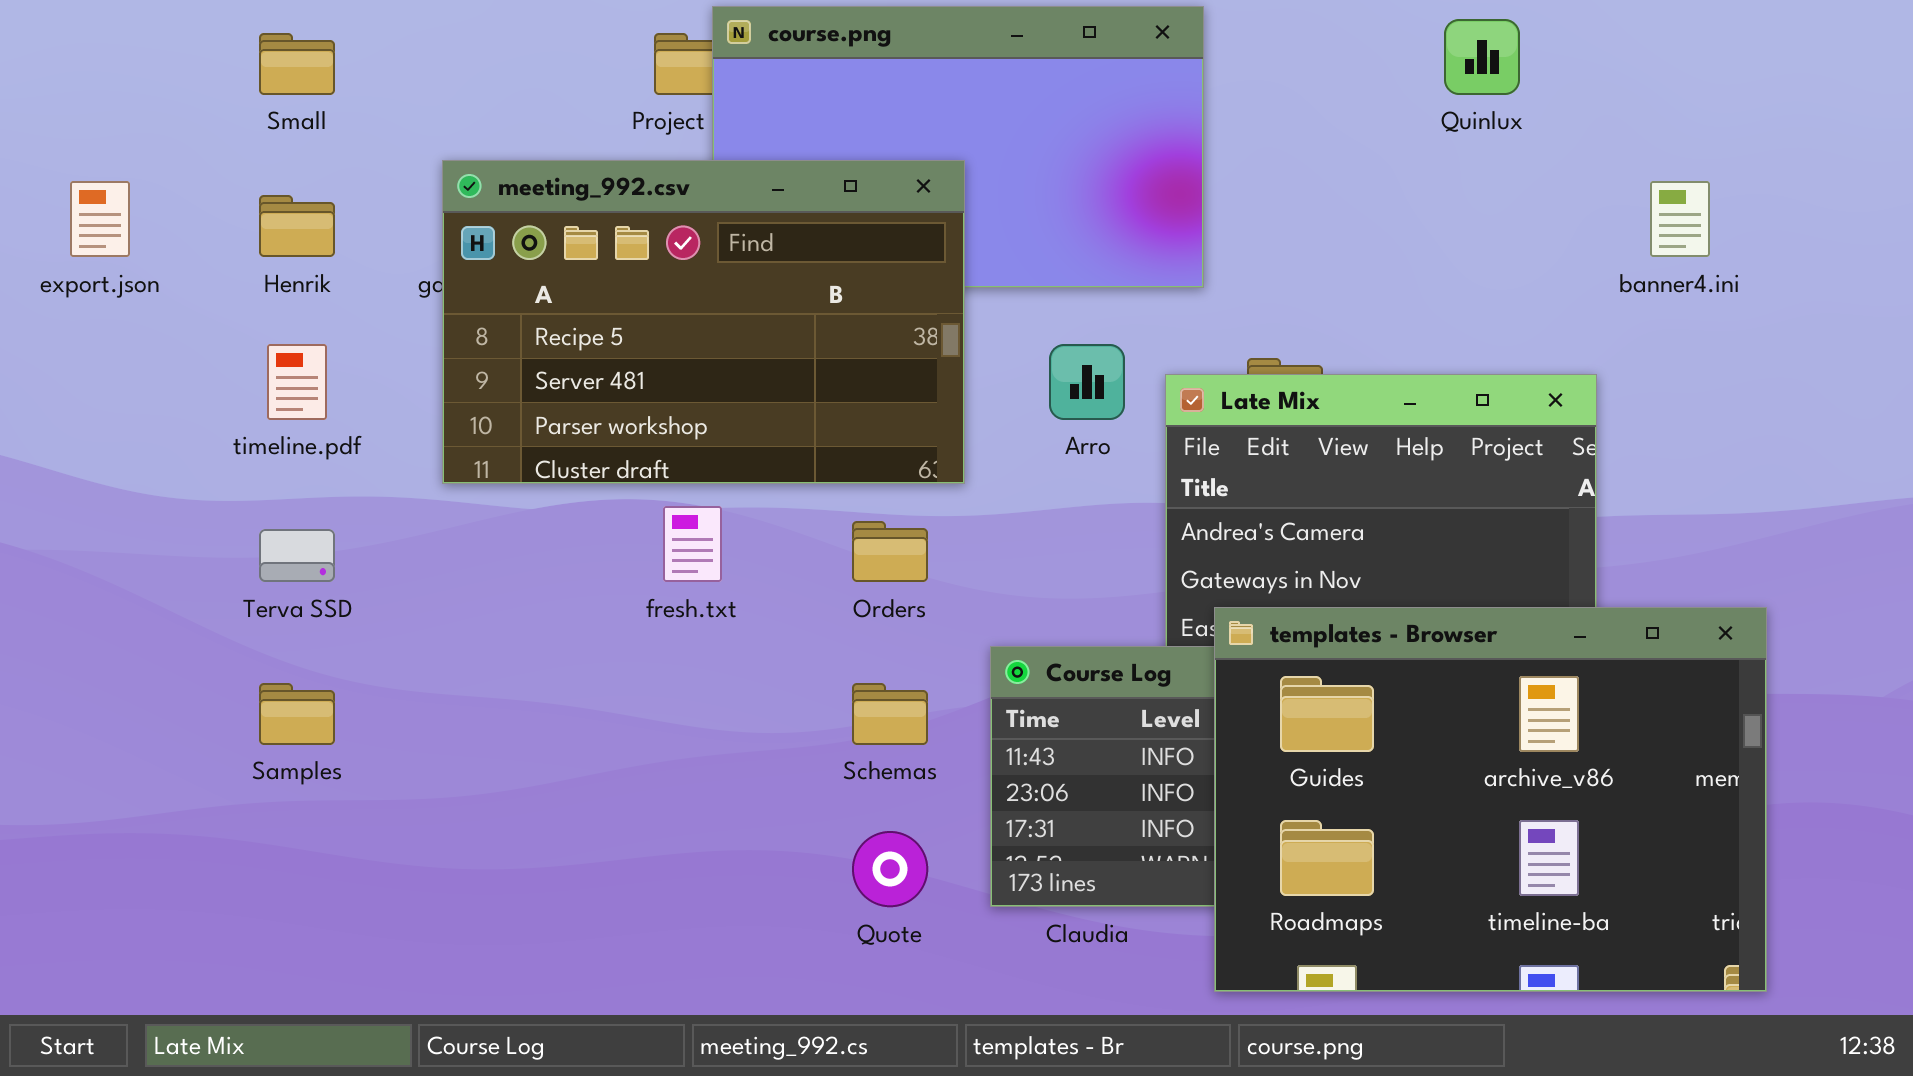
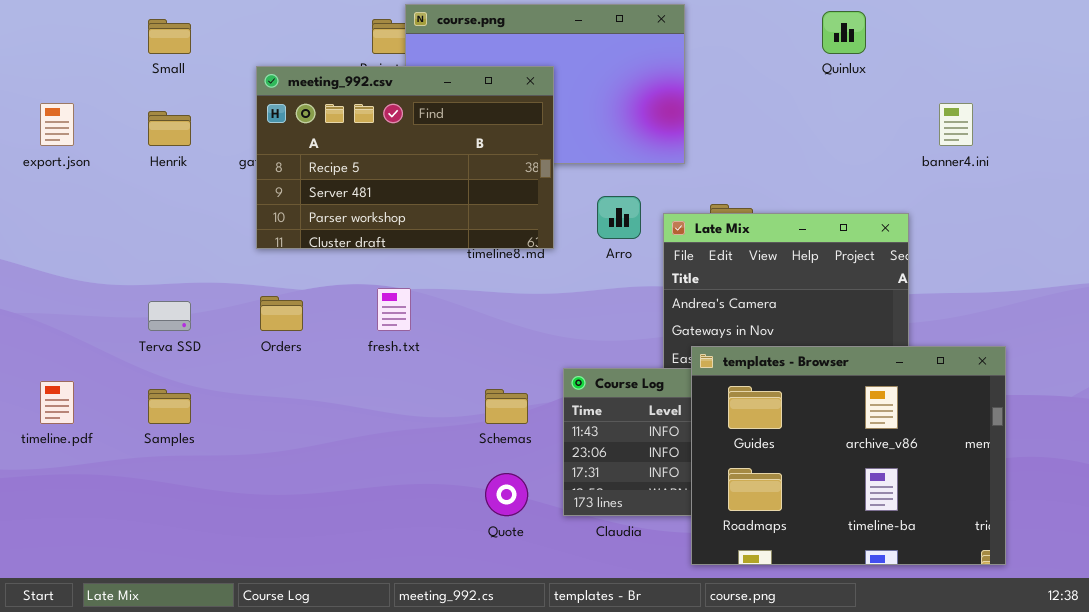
meeting_992.csv: [442,160,965,484] -> [256,66,554,249], moved
timeline.pdf: [267,344,327,420] -> [40,381,74,424], moved
Orders: [852,521,928,582] -> [260,296,303,331], moved

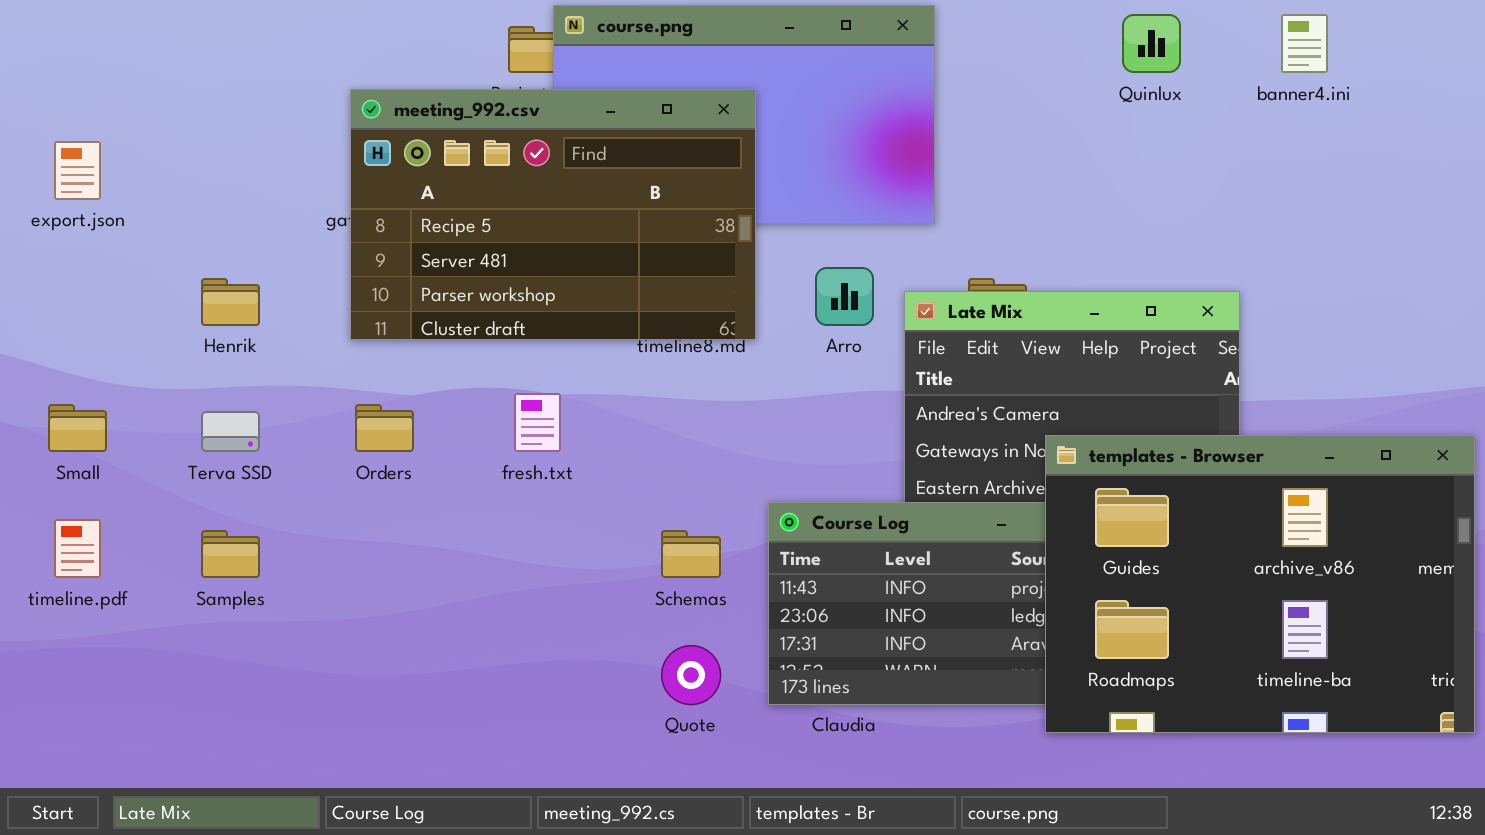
Small: [148,19,191,54] -> [48,404,107,452], moved
banner4.ini: [939,103,973,146] -> [1281,14,1328,73], moved
Henrik: [148,111,191,146] -> [201,278,260,326], moved
templates - Browser: [691,346,1006,565] -> [1045,435,1475,733], moved

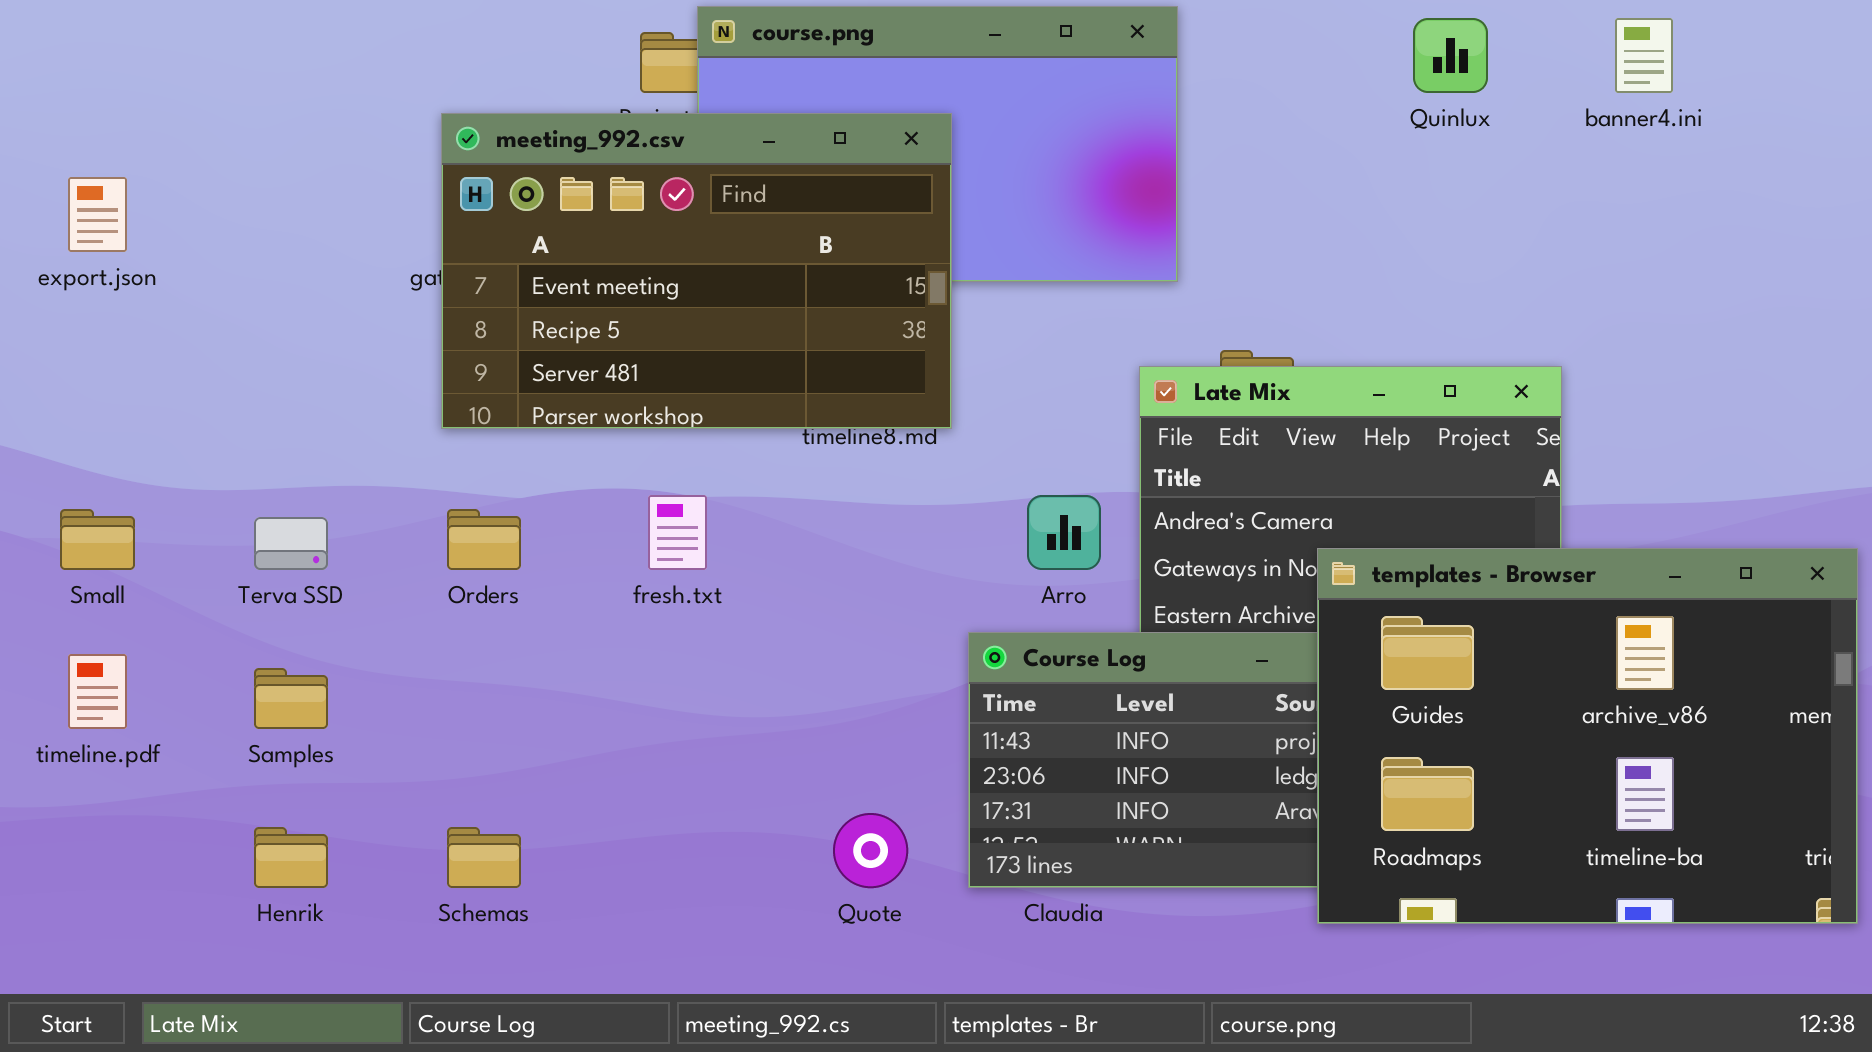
meeting_992.csv: [350,89,756,340] -> [441,113,952,429], scrolled up 1 row
Arro: [815,267,874,326] -> [1027,495,1101,570], moved
Henrik: [201,278,260,326] -> [254,827,328,888], moved
Schemas: [661,530,721,578] -> [447,827,521,888], moved

